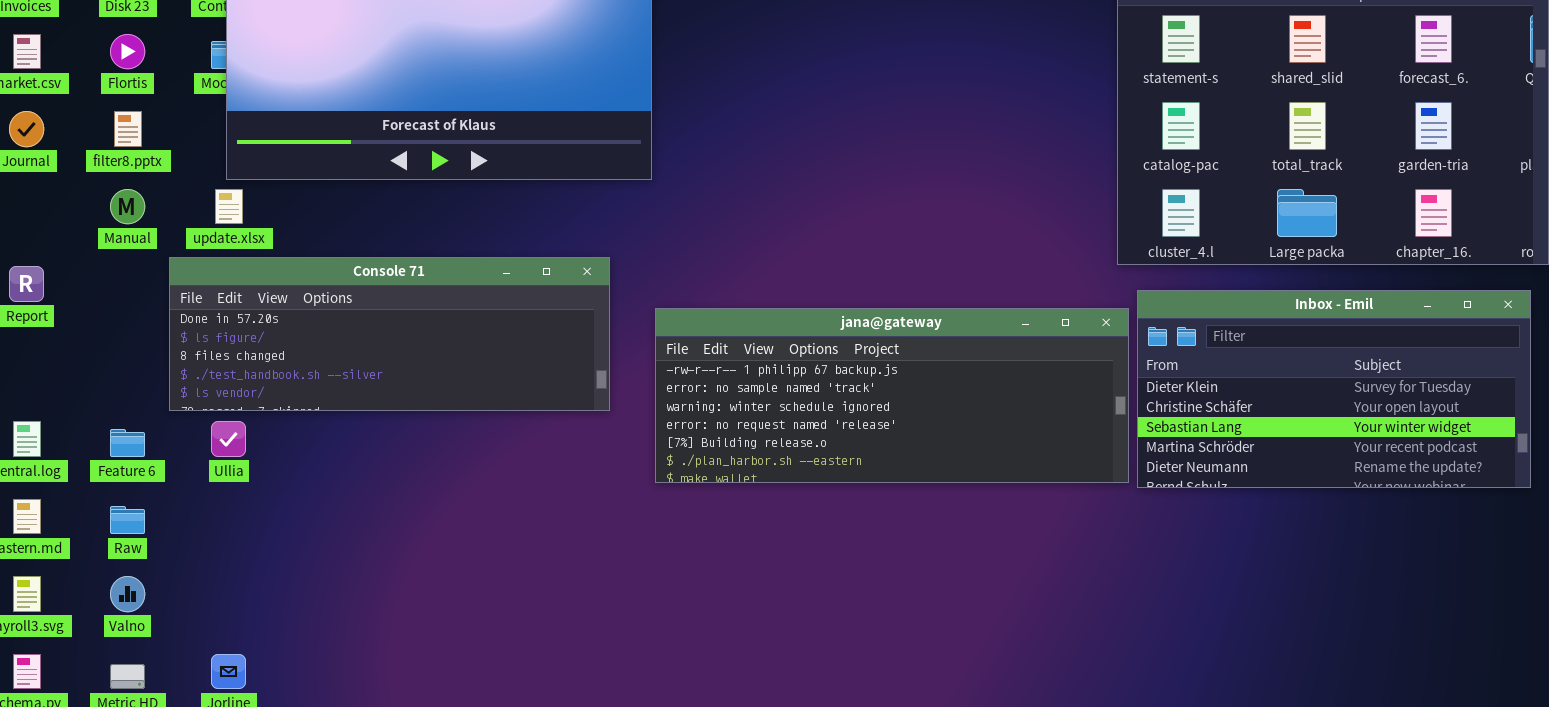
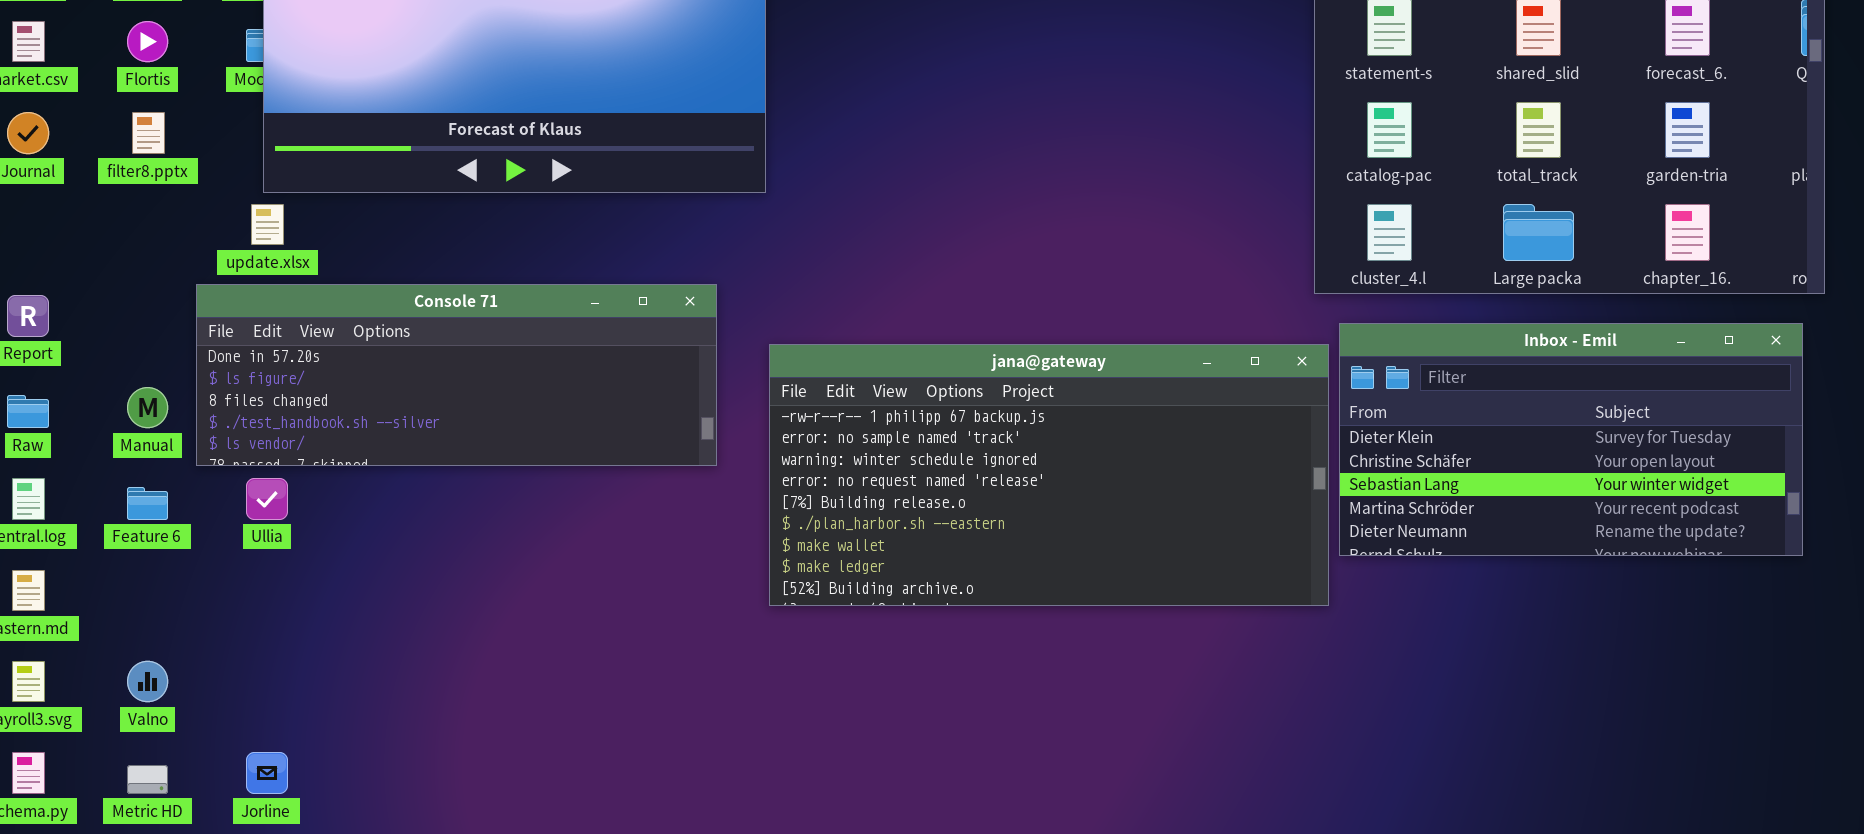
Manual: [110,189,145,224] -> [127,387,168,428], moved
jana@gateway: [655,308,1129,483] -> [769,344,1329,606], resized
Raw: [110,506,145,534] -> [7,395,49,428], moved

